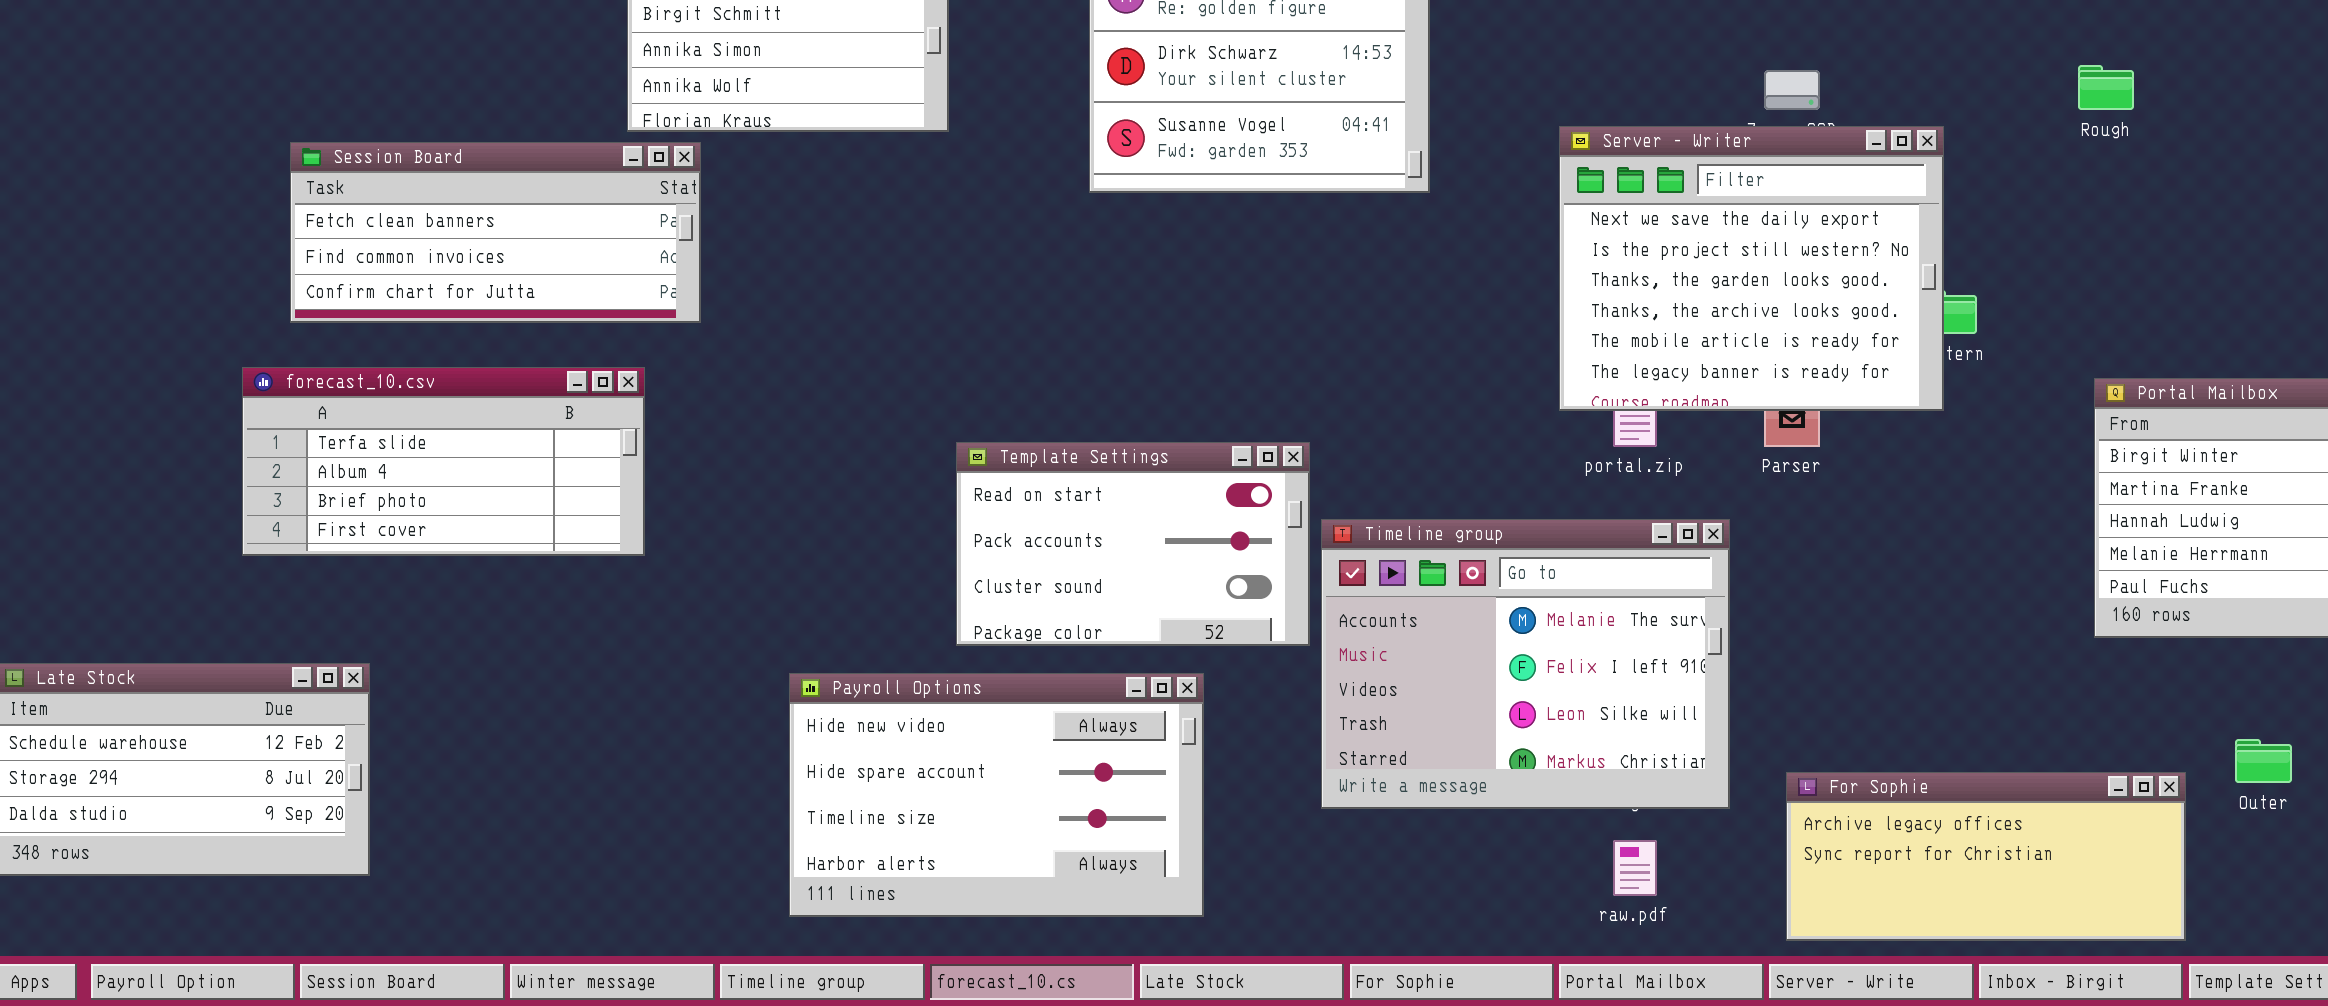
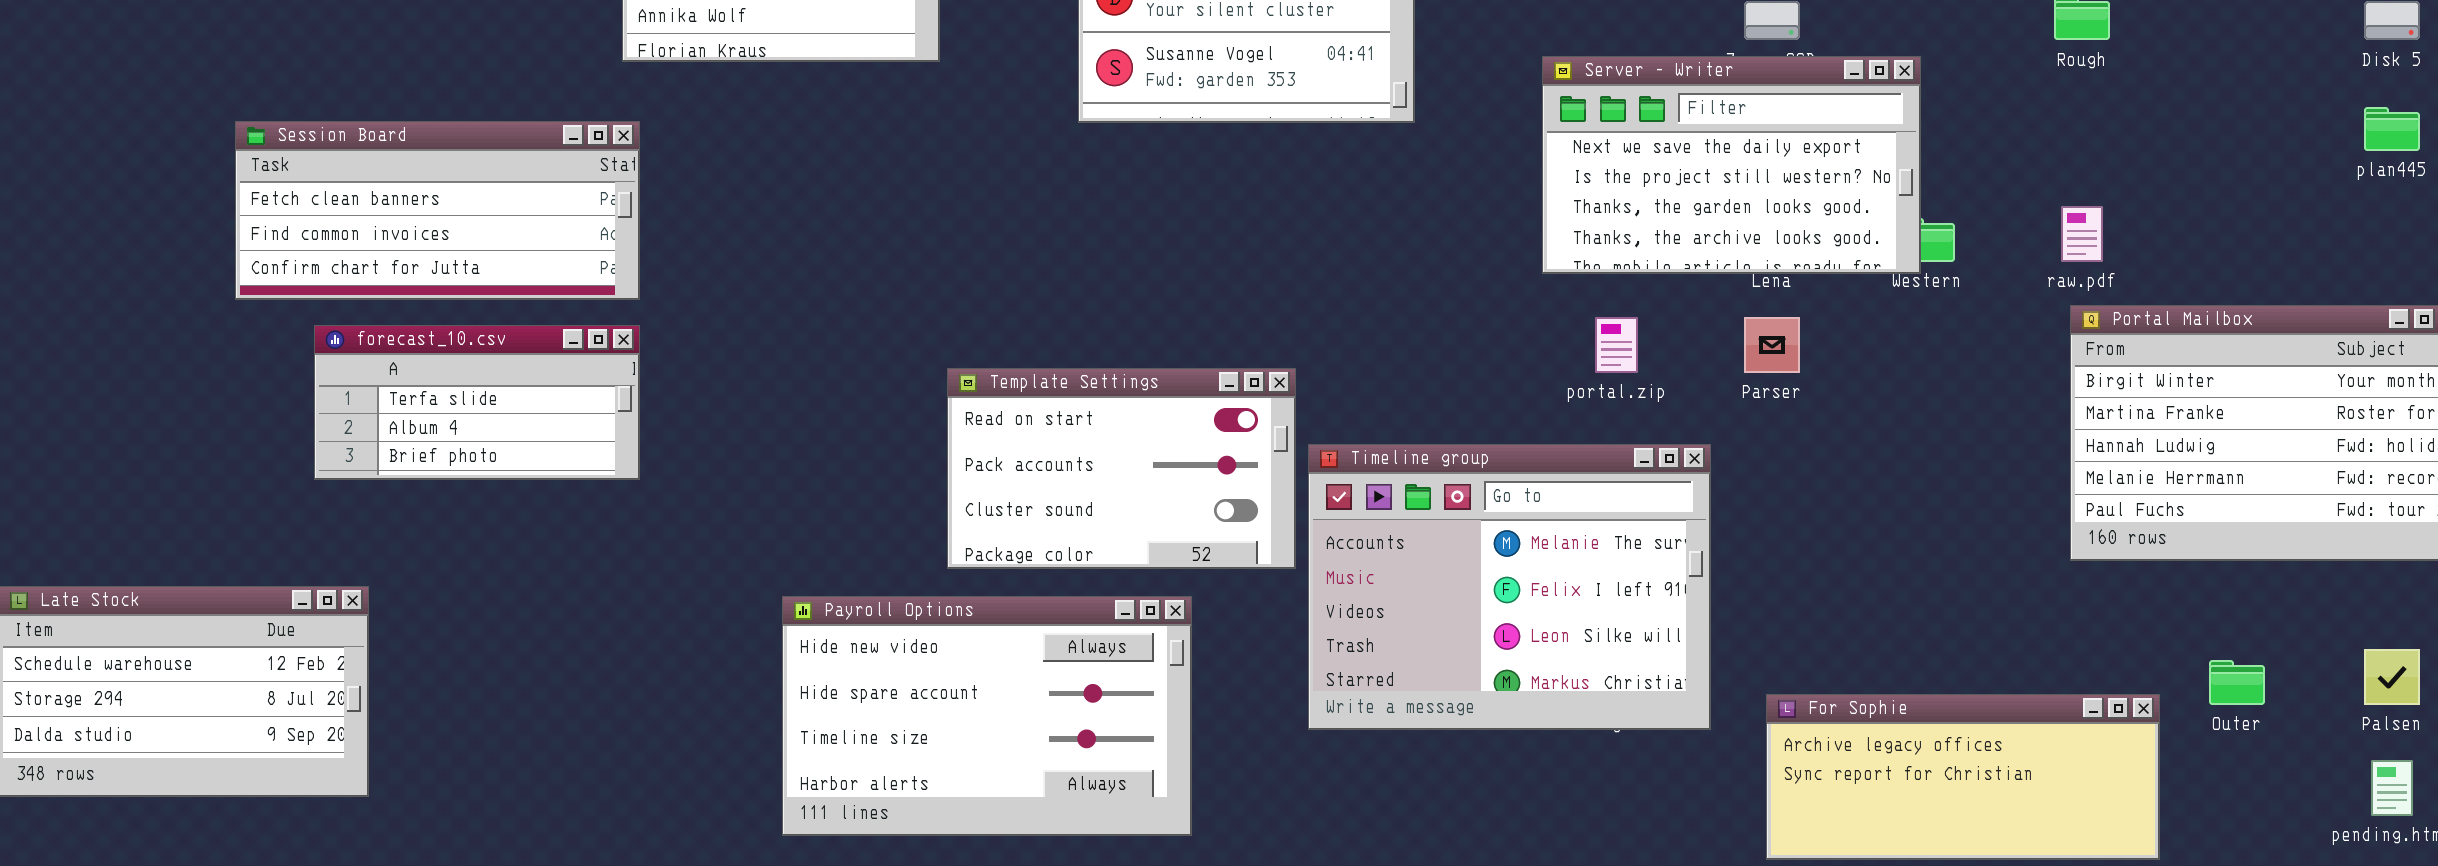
Server - Writer: [1559,126,1944,411] -> [1542,56,1921,274], resized
Session Board: [290,142,701,323] -> [235,121,640,300], moved
forecast_10.csv: [242,367,645,556] -> [314,325,640,480], resized
raw.pdf: [1613,840,1657,896] -> [2061,206,2103,262], moved

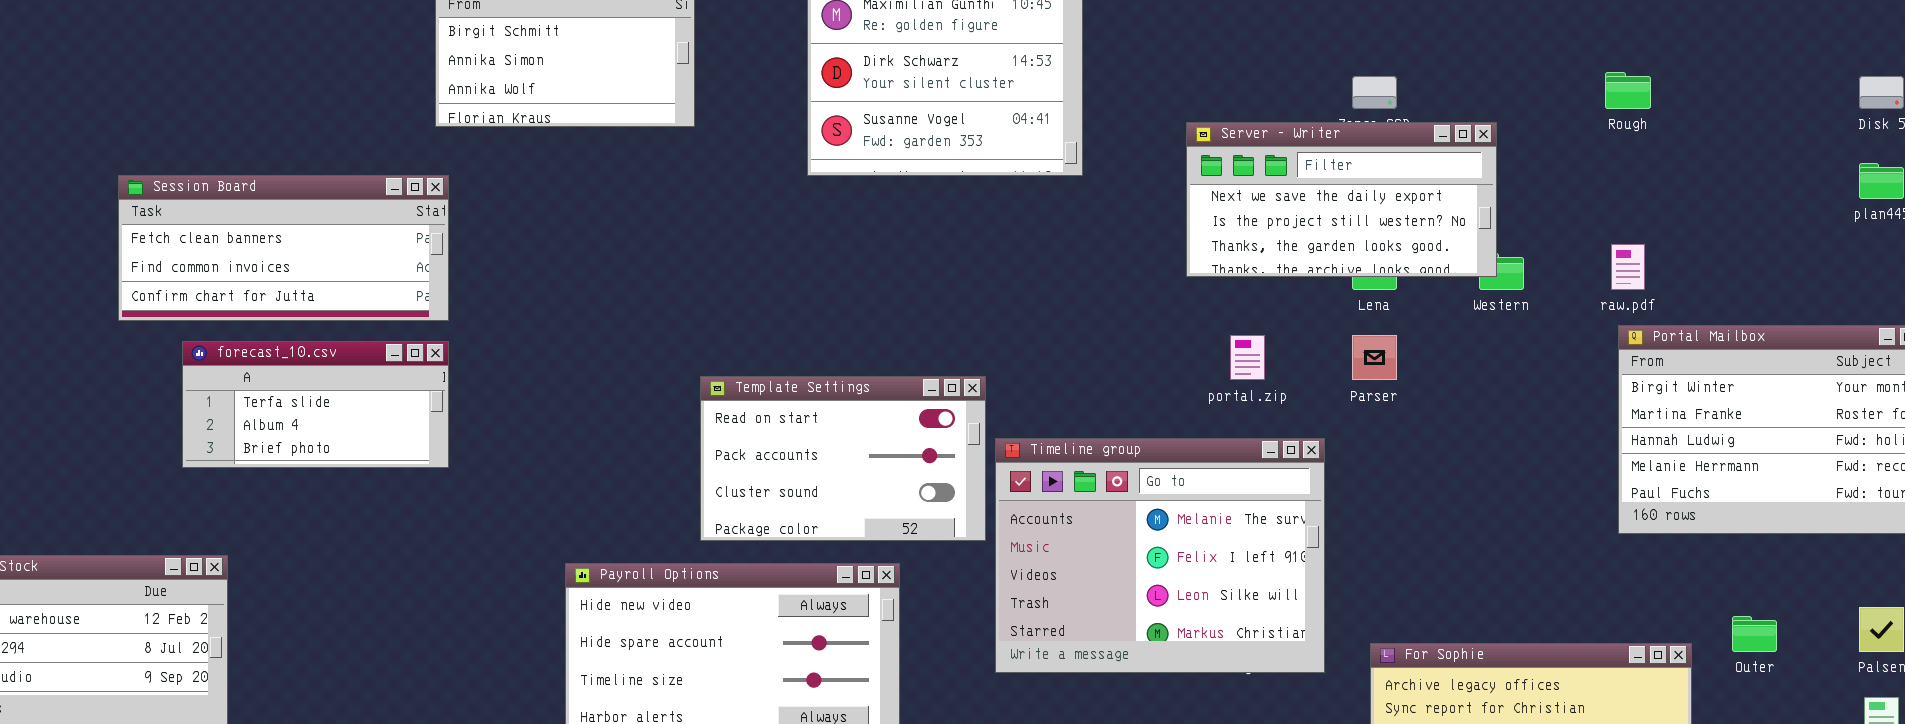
Server - Writer: [1542,56,1921,274] -> [1186,122,1497,277], resized

